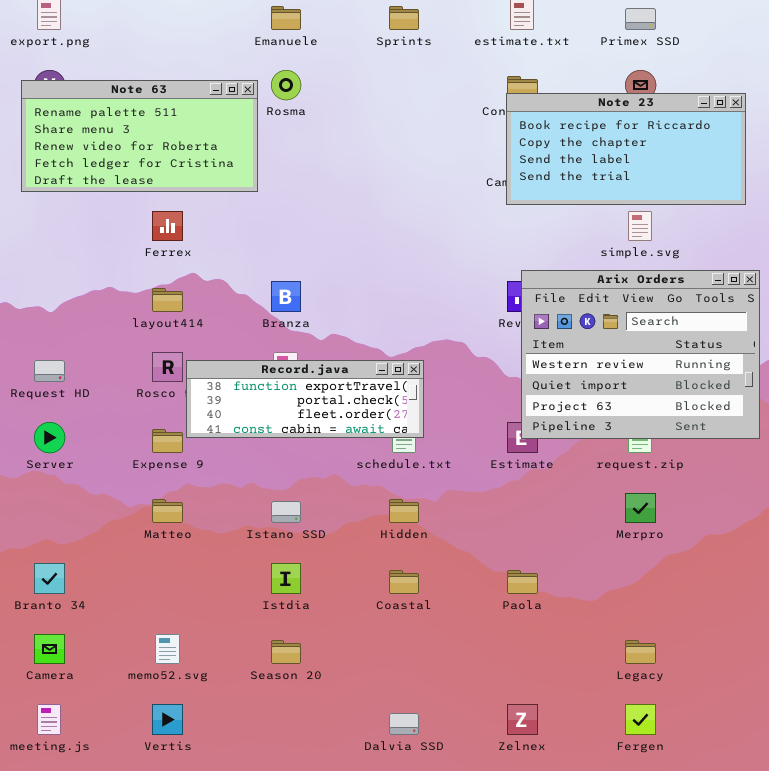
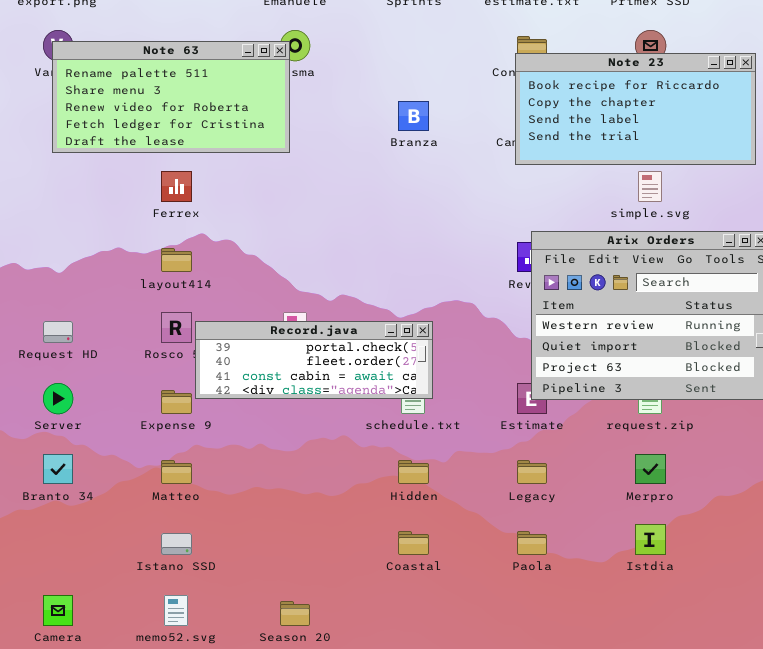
Note 63: [21,80,258,192] -> [52,41,290,153], moved
Branza: [271,281,301,312] -> [398,101,429,131], moved
Record.java: [186,360,424,438] -> [195,321,433,399], scrolled down 1 row
Istano SSD: [271,501,301,523] -> [161,533,192,555], moved
Branto 34: [34,563,65,594] -> [43,454,73,484], moved
Istdia: [271,563,301,594] -> [635,524,666,555], moved
Legacy: [625,640,656,664] -> [517,460,547,484], moved

